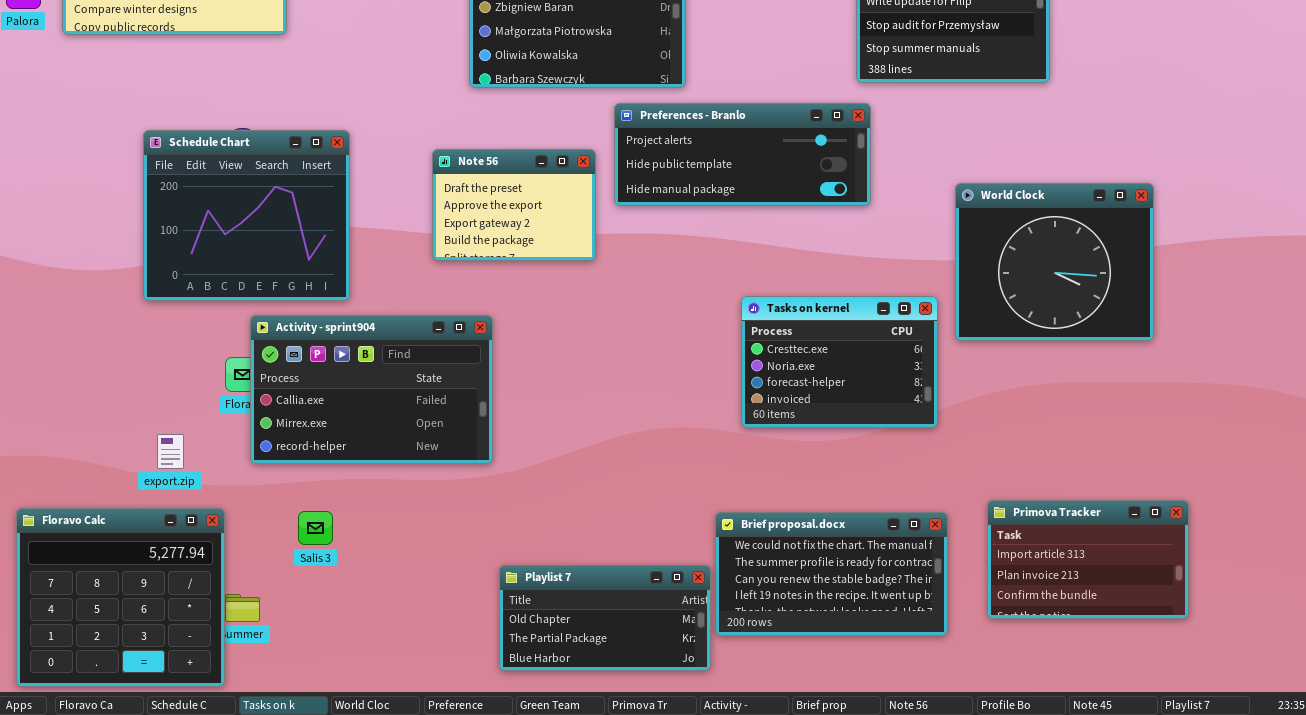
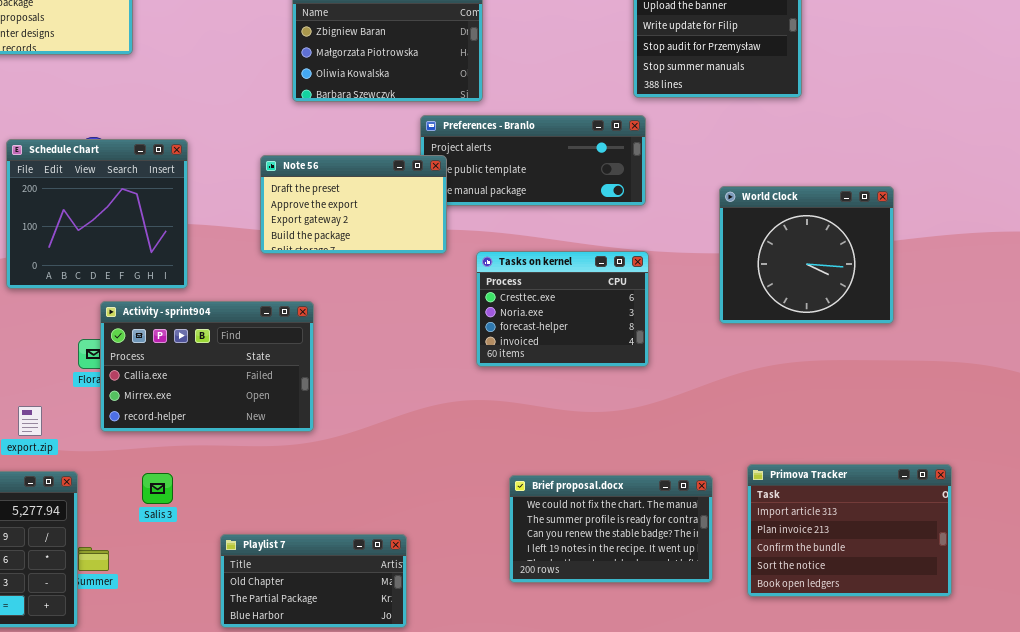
Note 56: [432,149,596,261] -> [260,155,447,254], resized
Tasks on kernel: [741,296,938,428] -> [476,251,649,367], moved
Primova Tracker: [987,500,1189,619] -> [747,464,952,597], resized
Playlist 7: [499,565,711,671] -> [220,534,407,628], moved

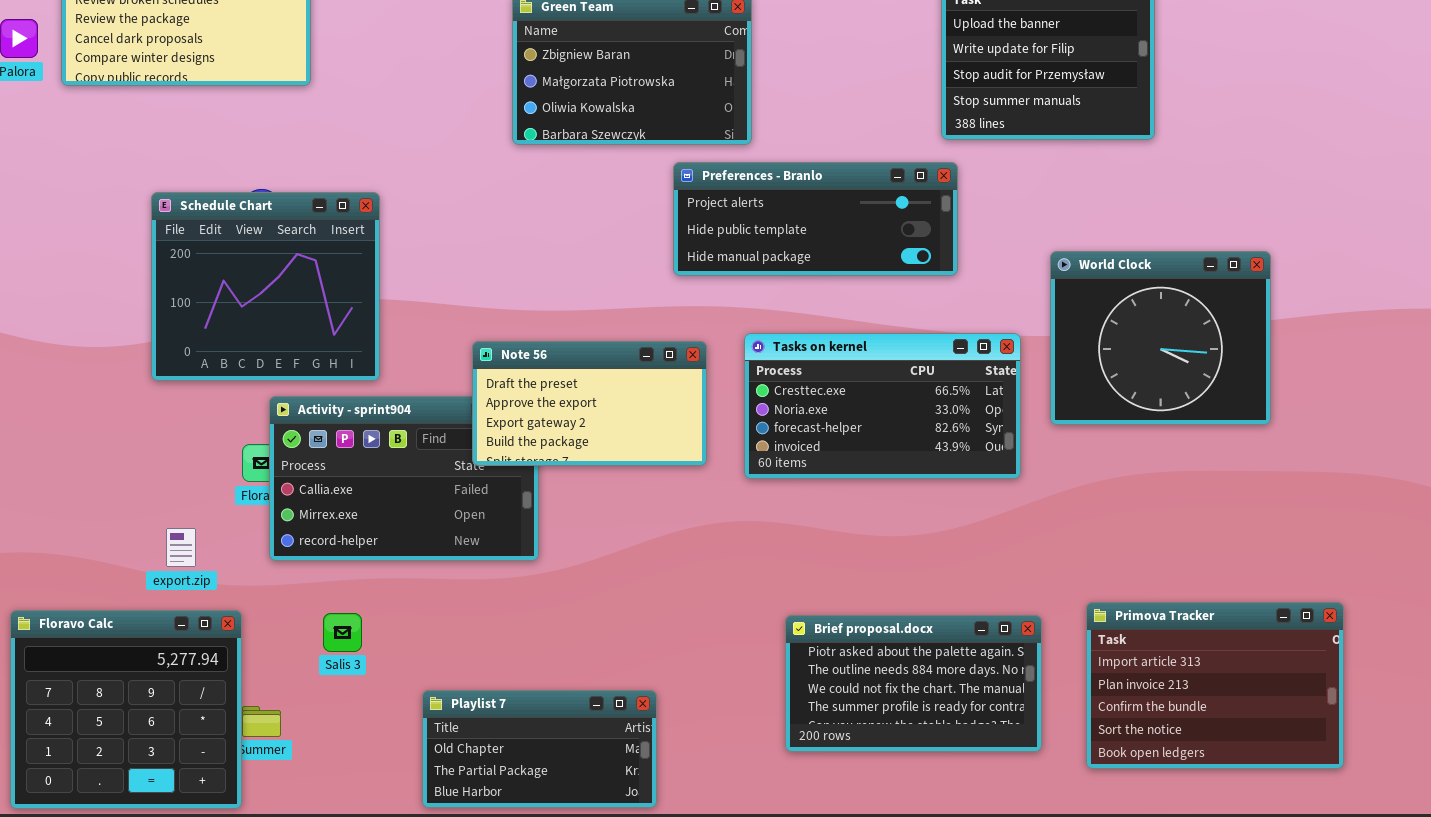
Note 56: [260,155,447,254] -> [472,341,707,466], moved
Tasks on kernel: [476,251,649,367] -> [744,333,1021,479], resized
Brief proposal.docx: [509,475,713,583] -> [785,615,1042,752], scrolled up 2 rows

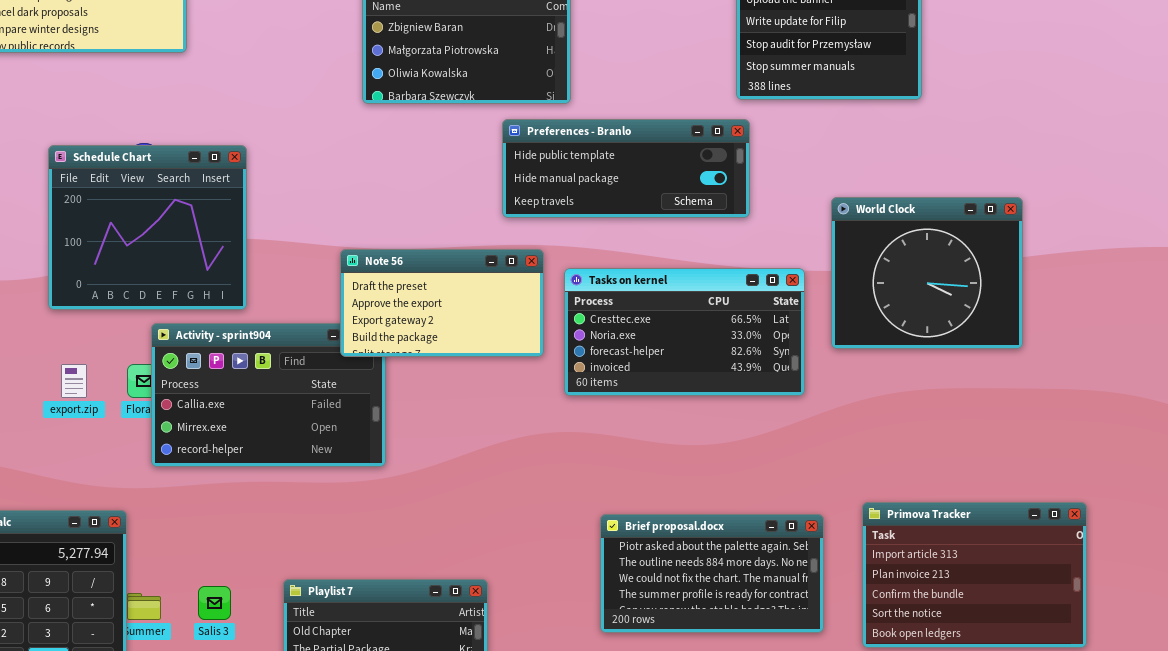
Preferences - Branlo: [673,162,958,276] -> [502,119,750,218], scrolled down 1 row
Note 56: [472,341,707,466] -> [340,249,544,357], moved
export.zip: [166,528,196,567] -> [61,364,87,398], moved
Salis 3: [323,613,362,652] -> [198,586,231,620], moved

